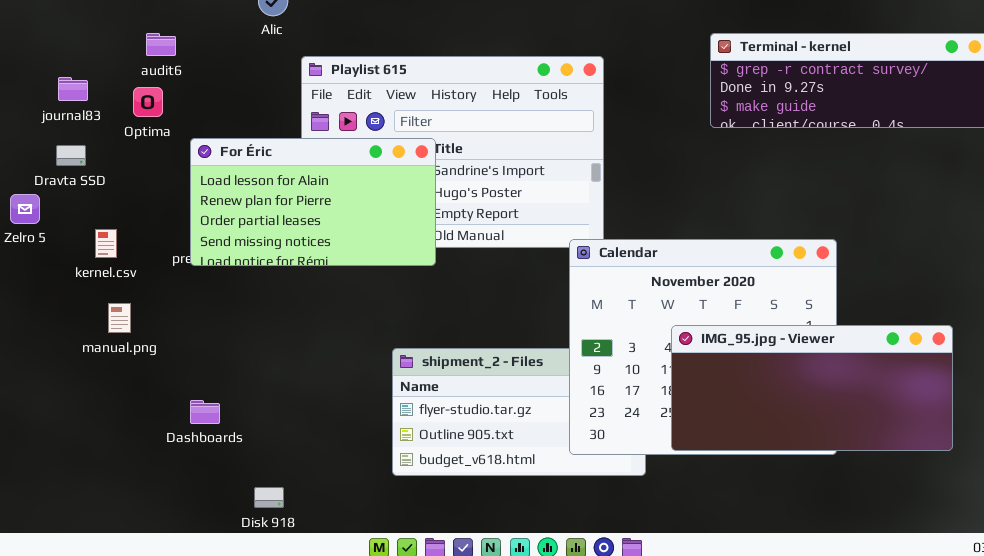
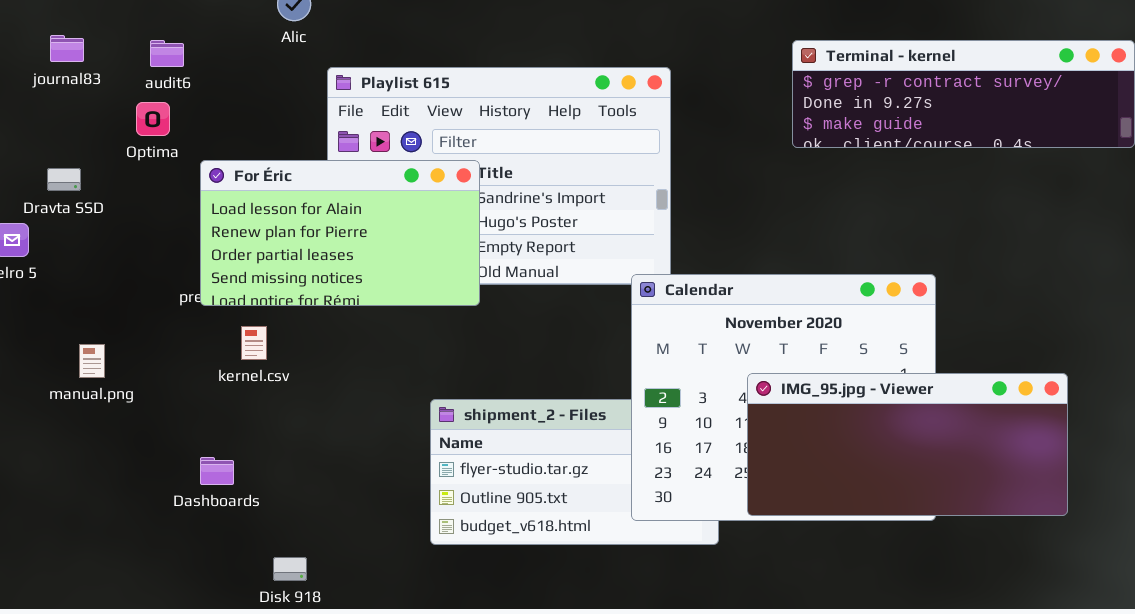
journal83: [58,77,88,101] -> [50,35,84,62], moved
kernel.csv: [95,229,117,258] -> [241,326,267,360], moved
manual.png: [108,303,131,333] -> [79,344,105,378], moved

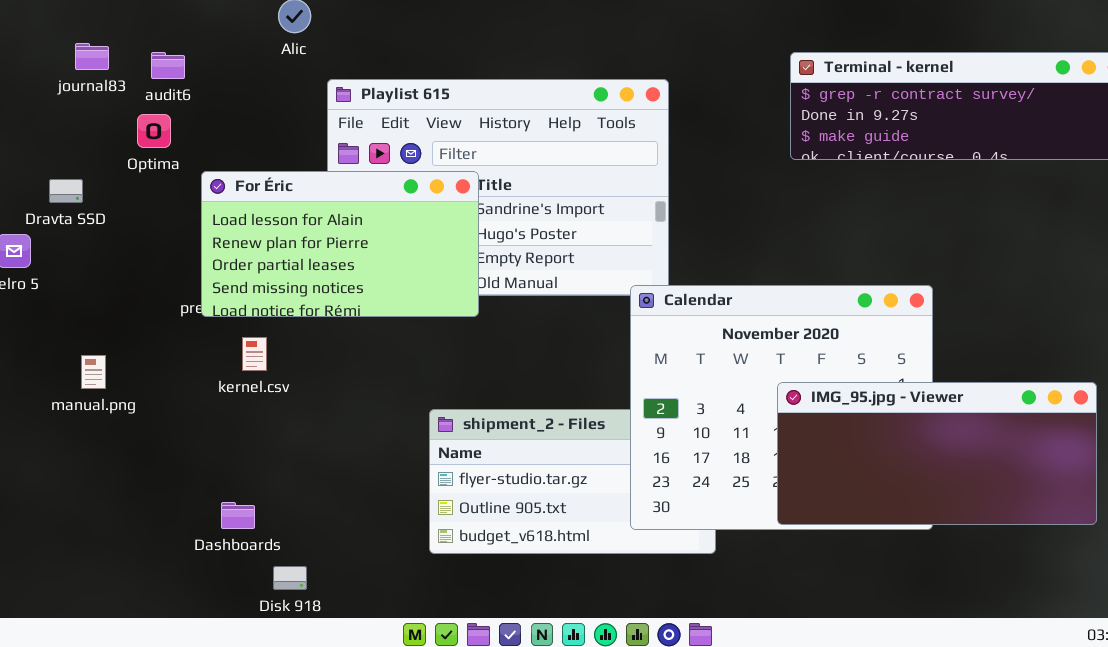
journal83: [50,35,84,62] -> [75,43,109,70], moved
IMG_95.jpg - Viewer: [747,373,1068,516] -> [777,382,1097,525], moved
Dashboards: [200,457,234,485] -> [221,502,255,529], moved

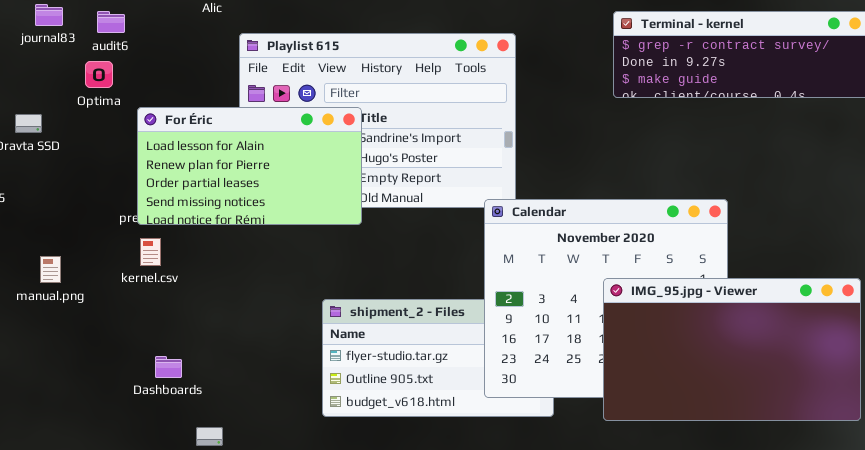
kernel.csv: [242,337,267,371] -> [140,238,161,266], moved
IMG_95.jpg - Viewer: [777,382,1097,525] -> [603,278,861,421], resized
Dashboards: [221,502,255,529] -> [155,356,182,378], moved

